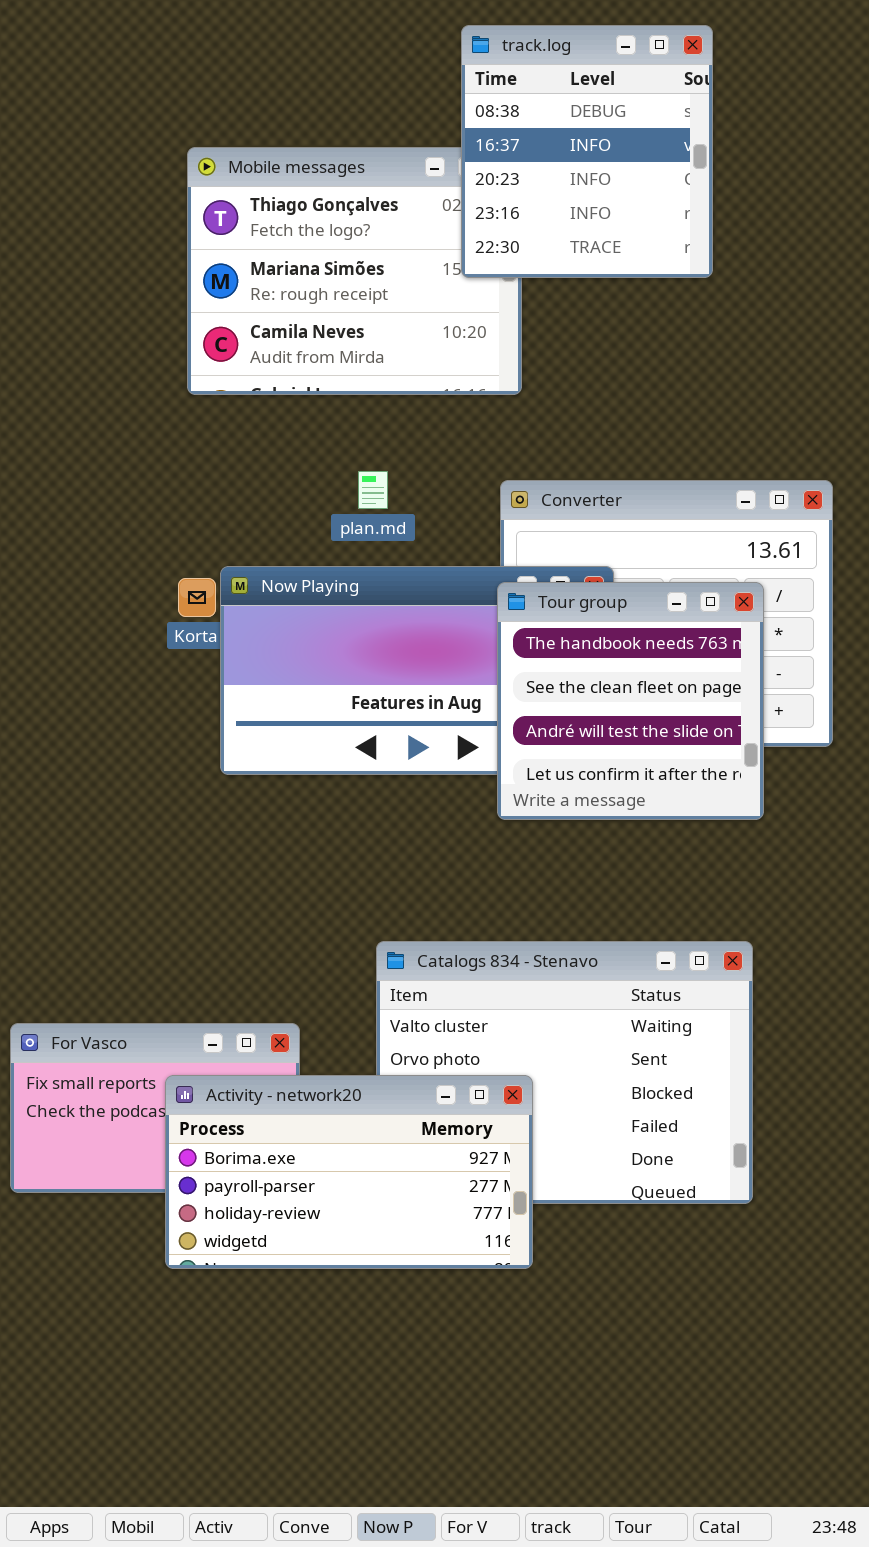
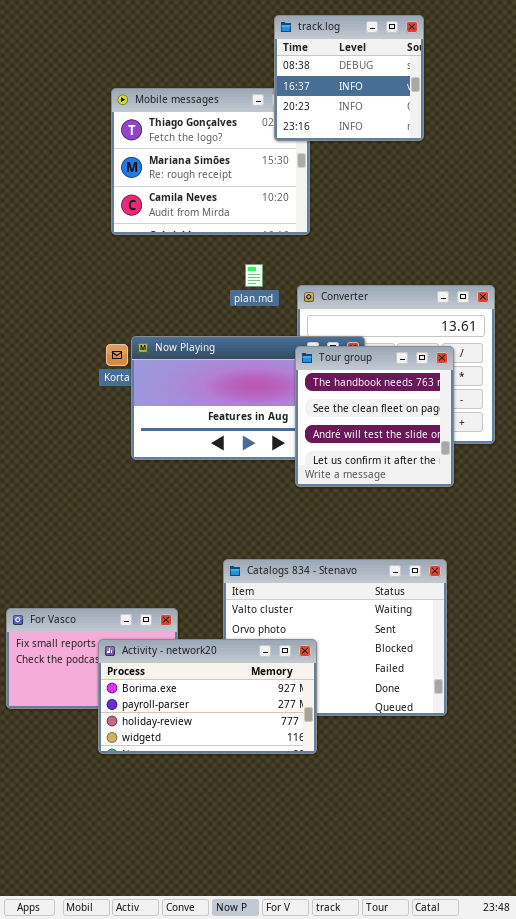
track.log: [461,25,713,278] -> [274,15,424,141], resized
plan.md: [358,471,388,509] -> [245,264,263,287], moved

